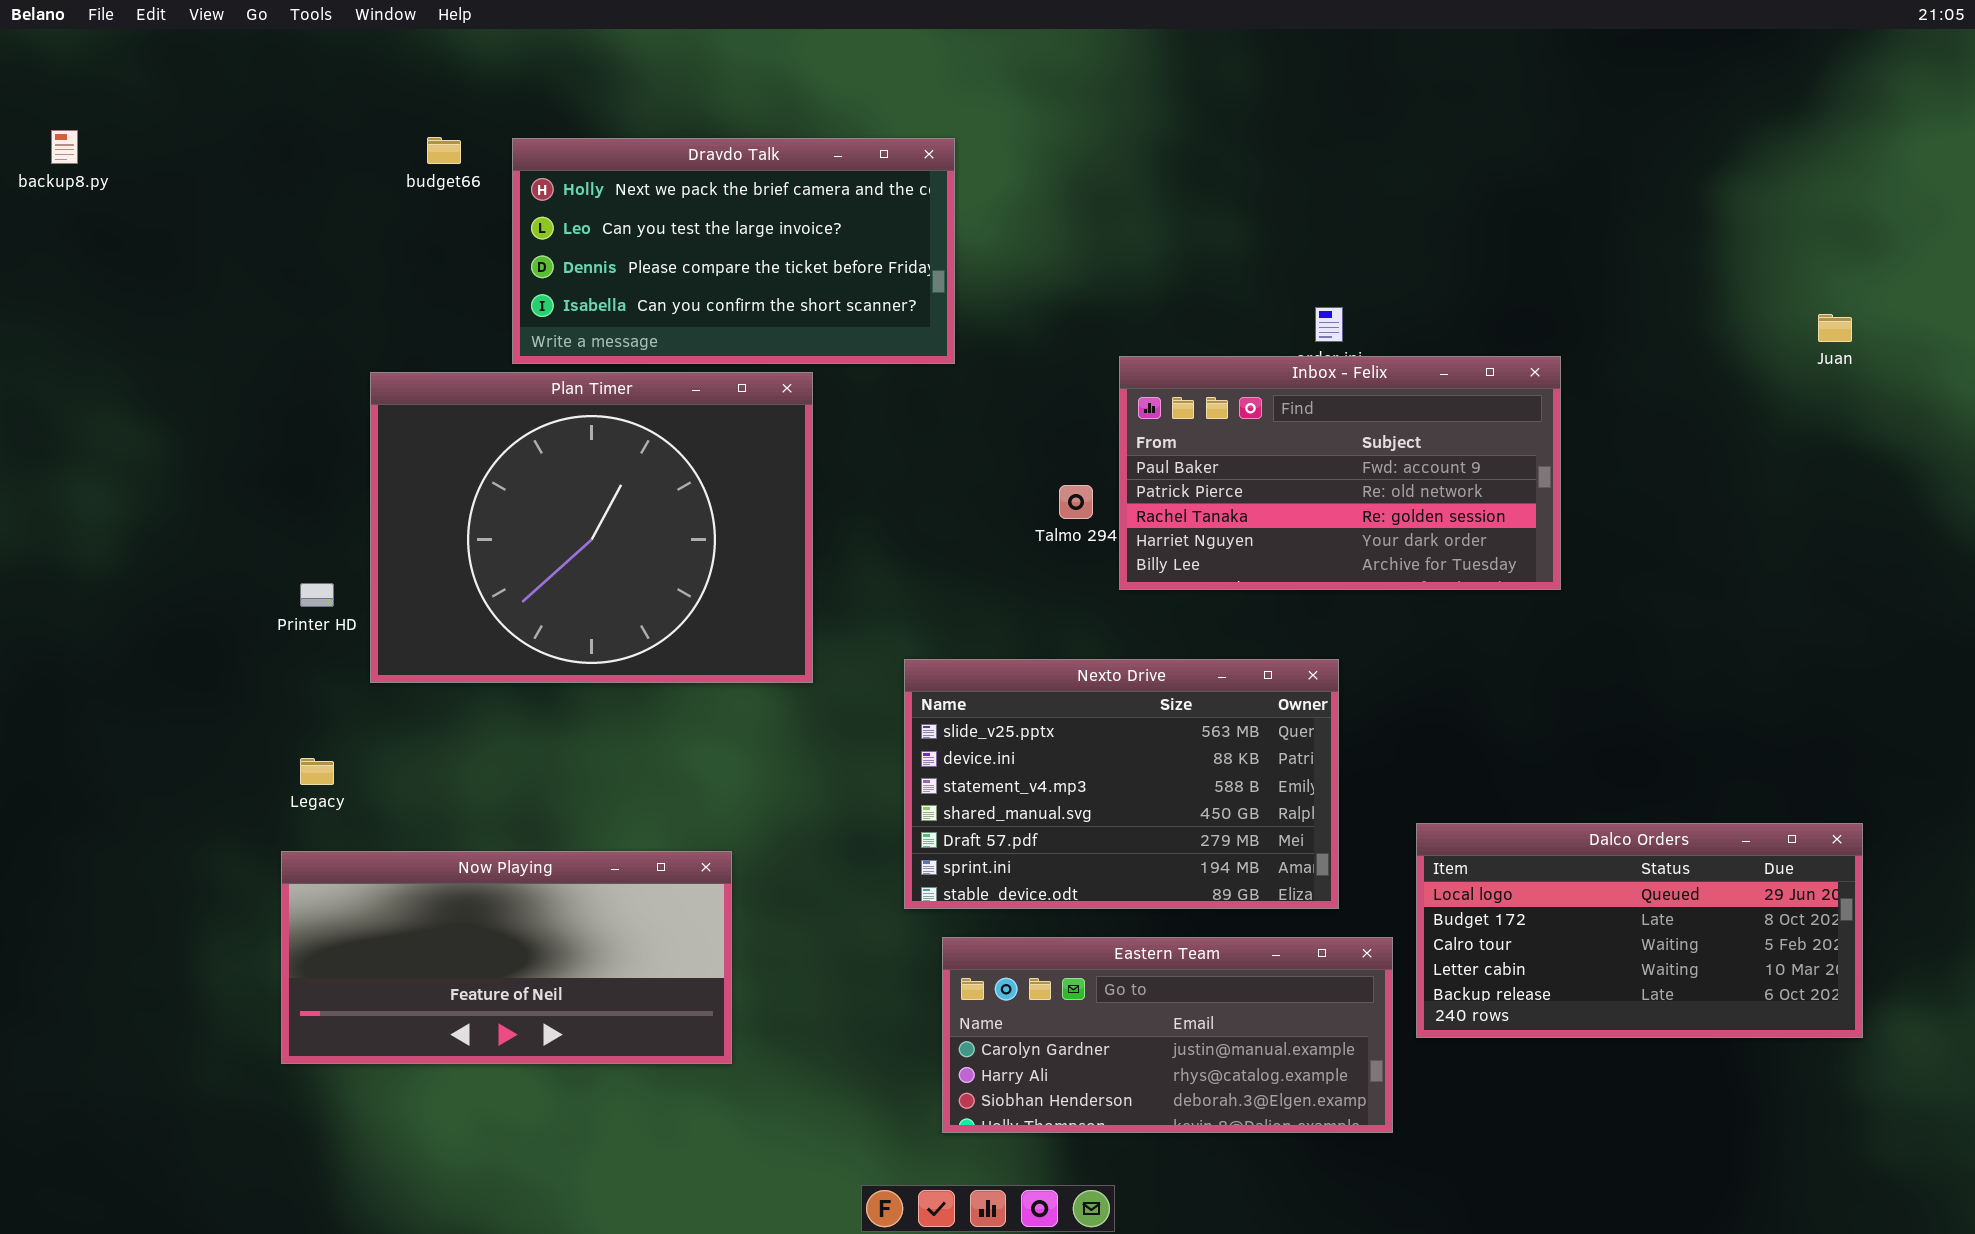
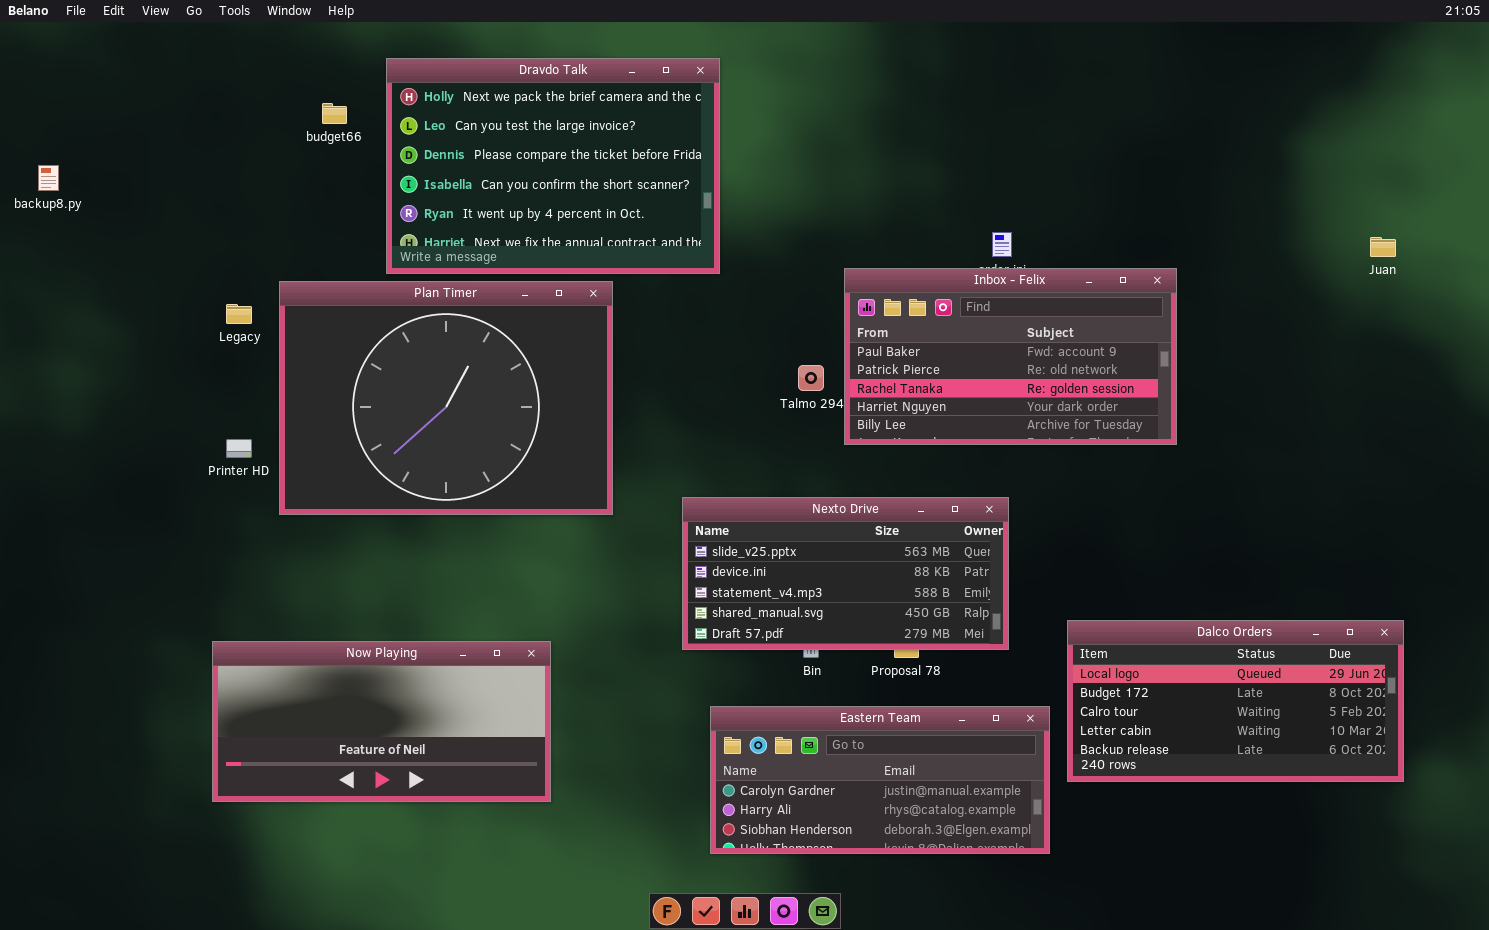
backup8.py: [51,130,78,164] -> [38,165,59,191], moved
Dravdo Talk: [512,138,955,364] -> [386,58,720,274], resized
Nexto Drive: [904,659,1339,909] -> [682,497,1009,650], resized
Legacy: [300,758,334,785] -> [226,304,252,324], moved

